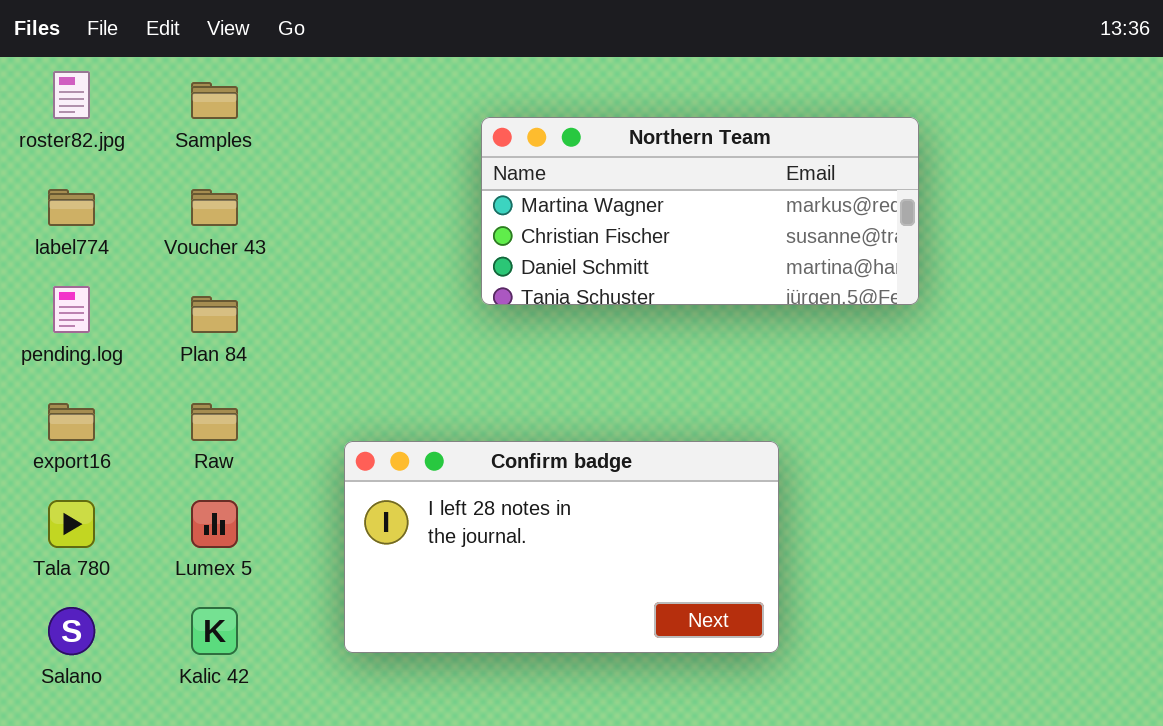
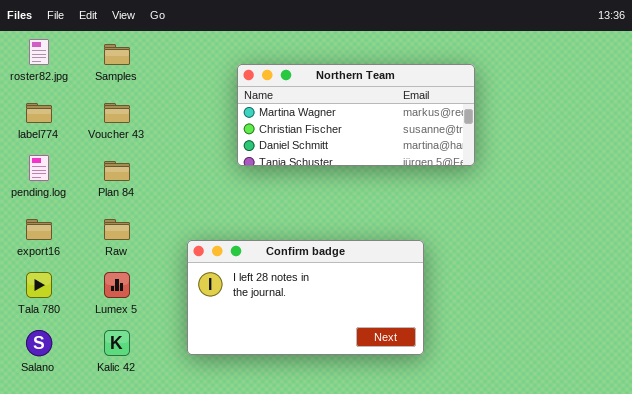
Northern Team: [481,117,919,305] -> [237,64,475,166], moved

